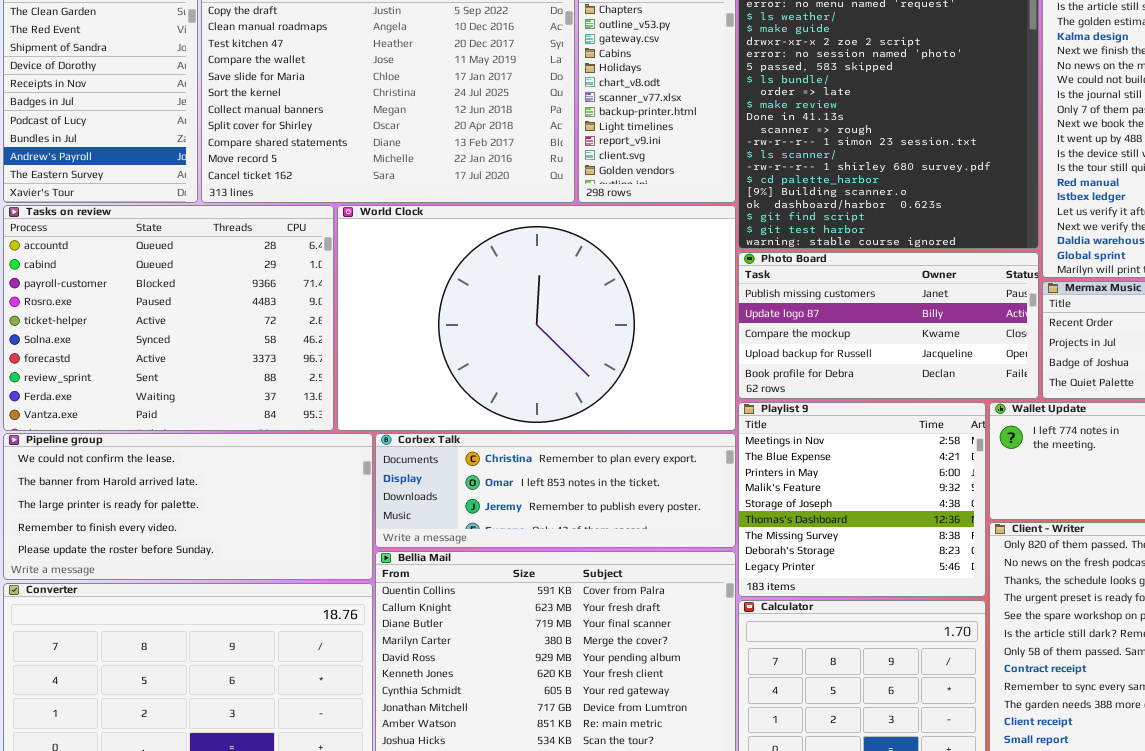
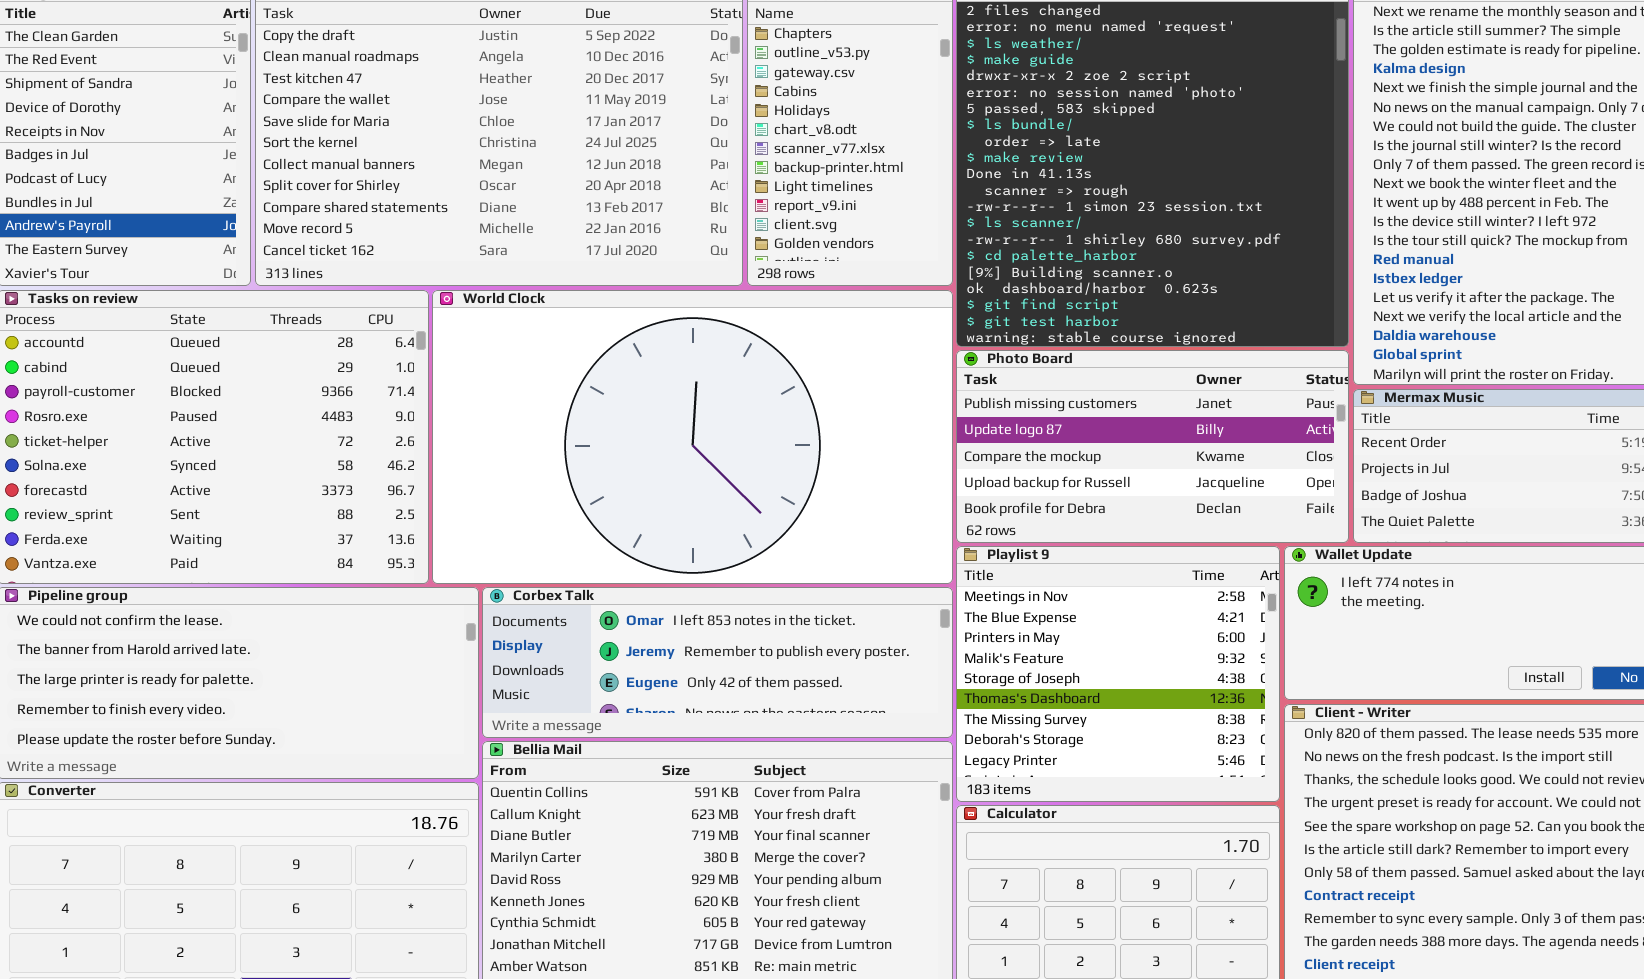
Corbex Talk: [375,433,736,548] -> [482,587,953,738], scrolled down 1 row

